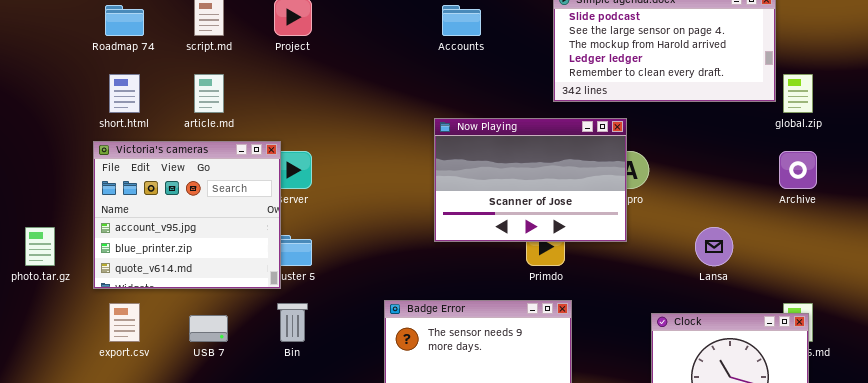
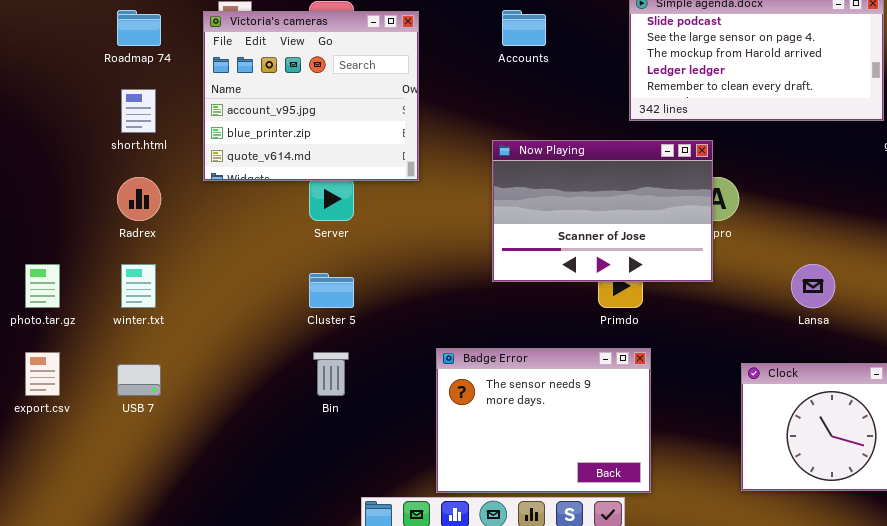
Victoria's cameras: [93,141,281,289] -> [203,11,419,181], moved
export.csv: [109,303,140,342] -> [25,352,60,396], moved
USB 7: [189,315,228,342] -> [117,364,161,396], moved

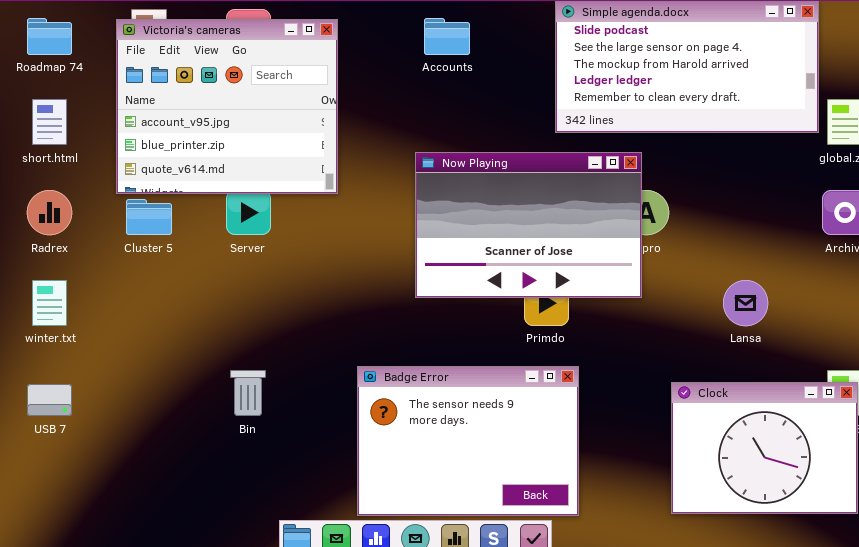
Cluster 5: [309,273,354,308] -> [126,199,172,235], moved

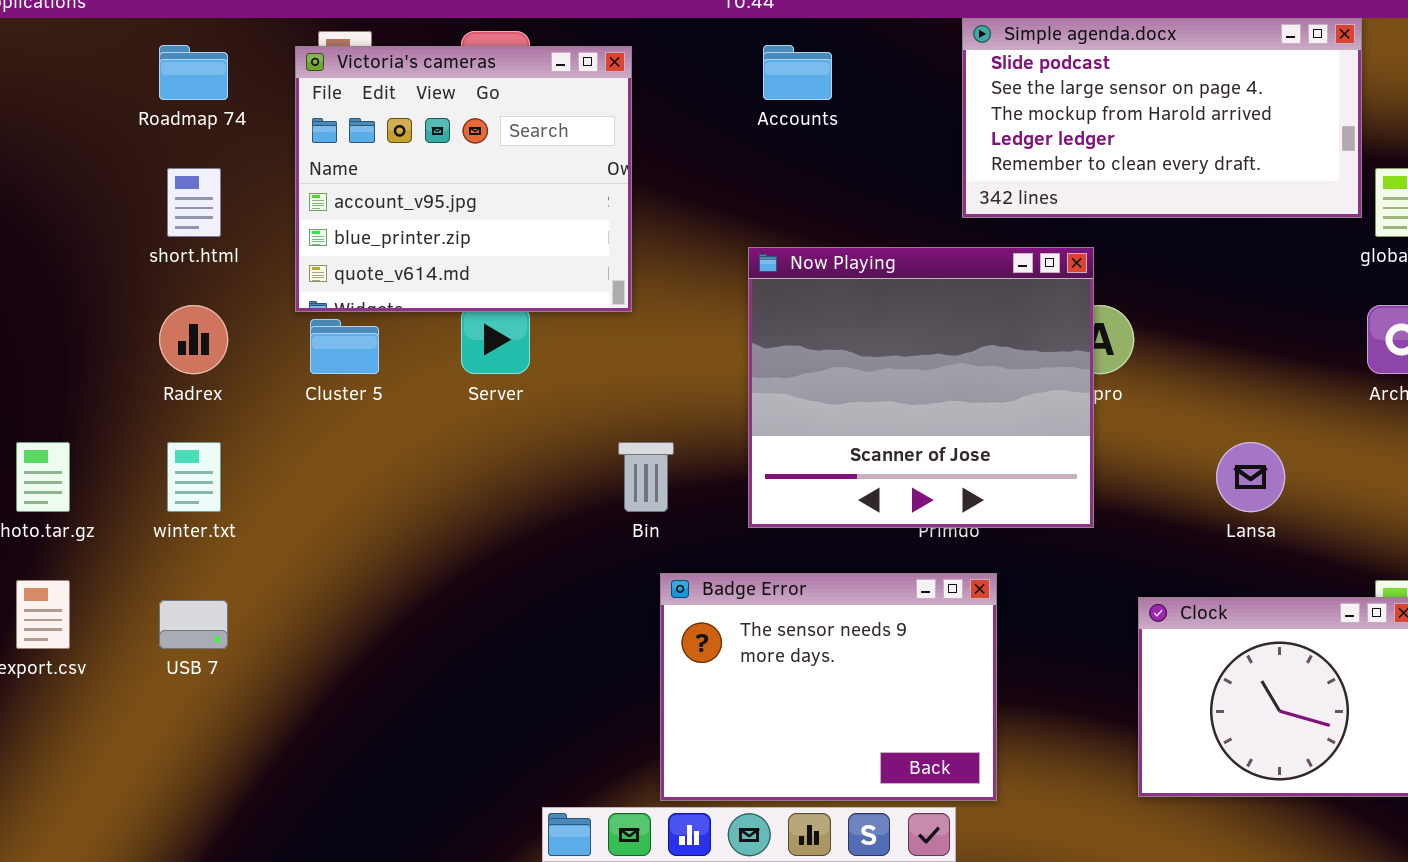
Now Playing: [415,152,642,298] -> [748,247,1094,528], resized
Bin: [230,370,266,416] -> [618,442,674,512], moved

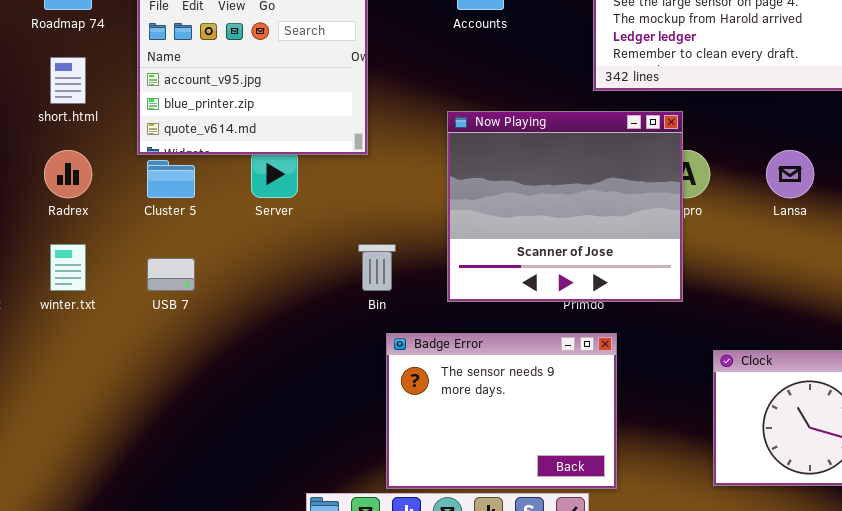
Lansa: [1216,442,1285,512] -> [766,150,814,198], moved
USB 7: [159,600,228,649] -> [147,258,195,291], moved

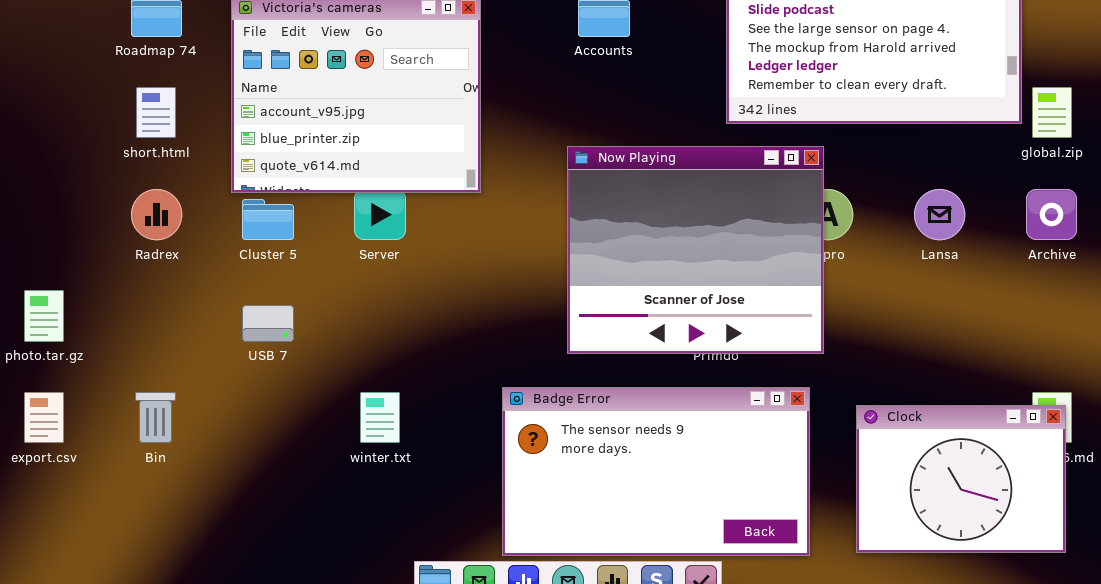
winter.txt: [50,244,86,291] -> [360,392,400,443], moved
Bin: [358,244,396,291] -> [135,392,176,443], moved
Badge Error: [386,333,617,489] -> [502,387,810,556], resized

